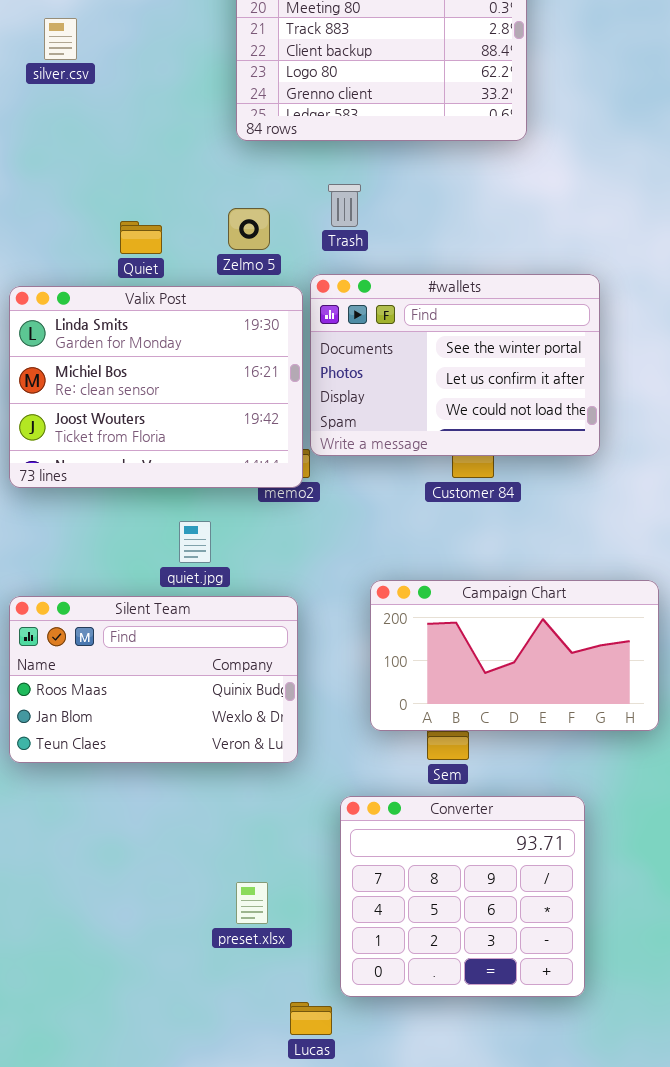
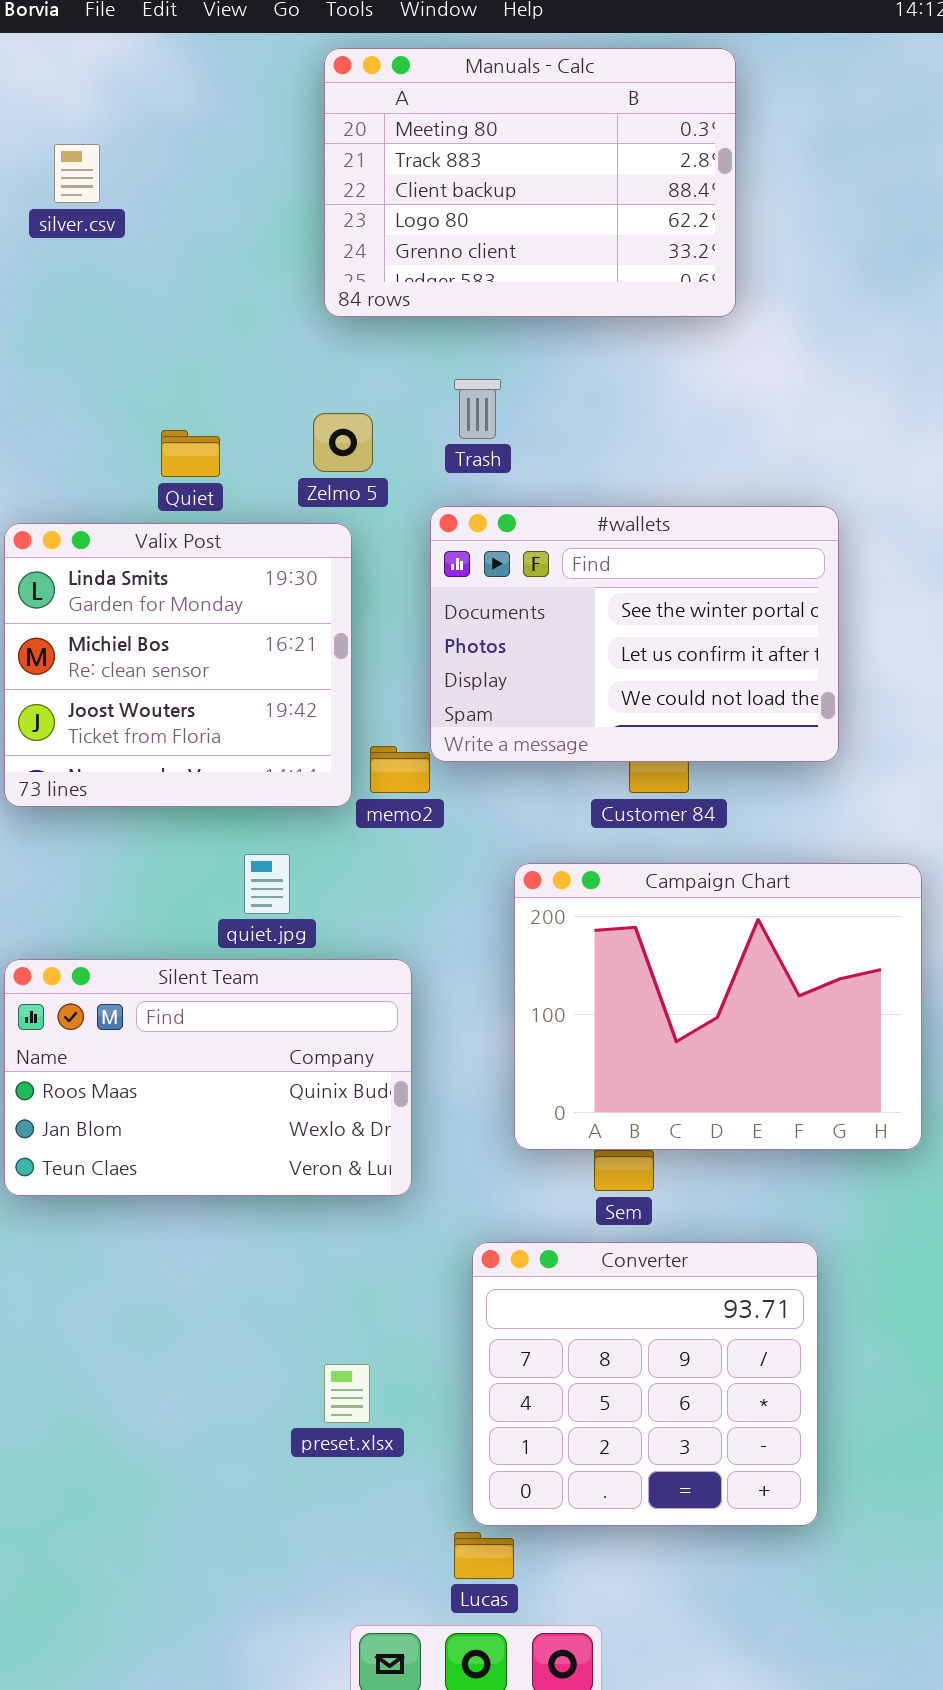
Valix Post: [9,286,303,488] -> [4,523,352,807], resized
Campaign Chart: [370,580,659,731] -> [514,863,922,1150], resized
Lucas: [290,1002,332,1035] -> [454,1532,514,1579], moved

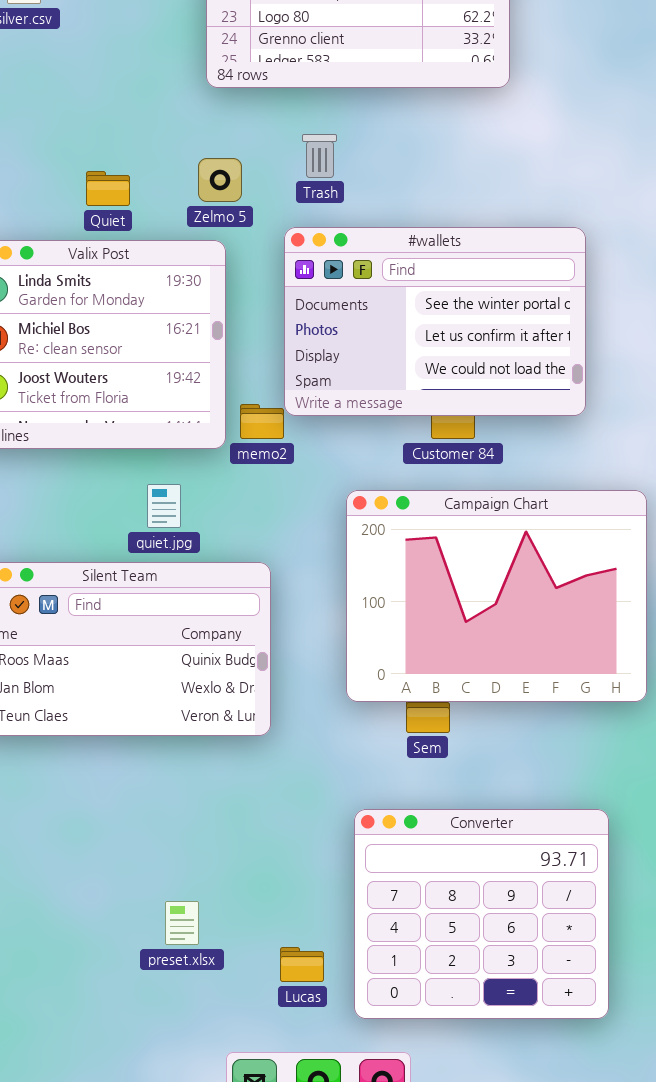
Converter: [472,1242,818,1526] -> [354,809,609,1019], moved
preset.xlsx: [324,1364,370,1423] -> [165,901,199,945], moved
Lucas: [454,1532,514,1579] -> [280,947,324,982], moved

